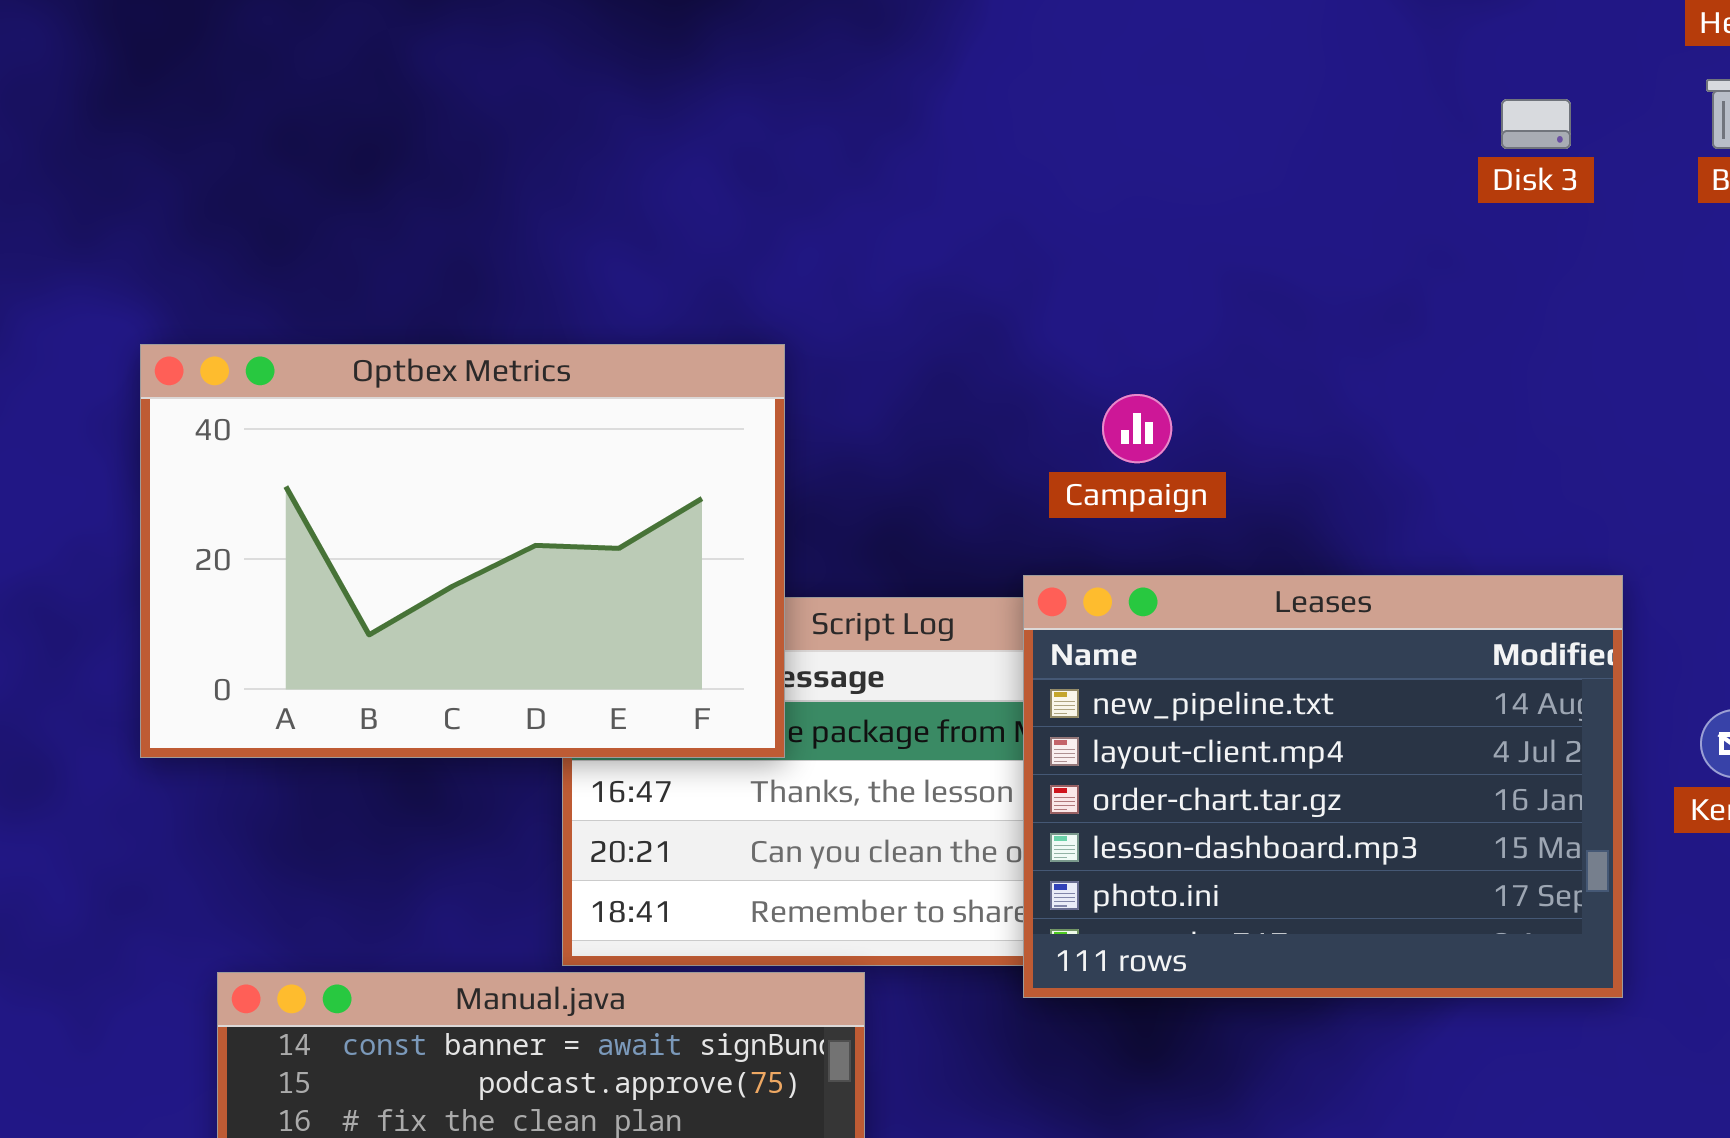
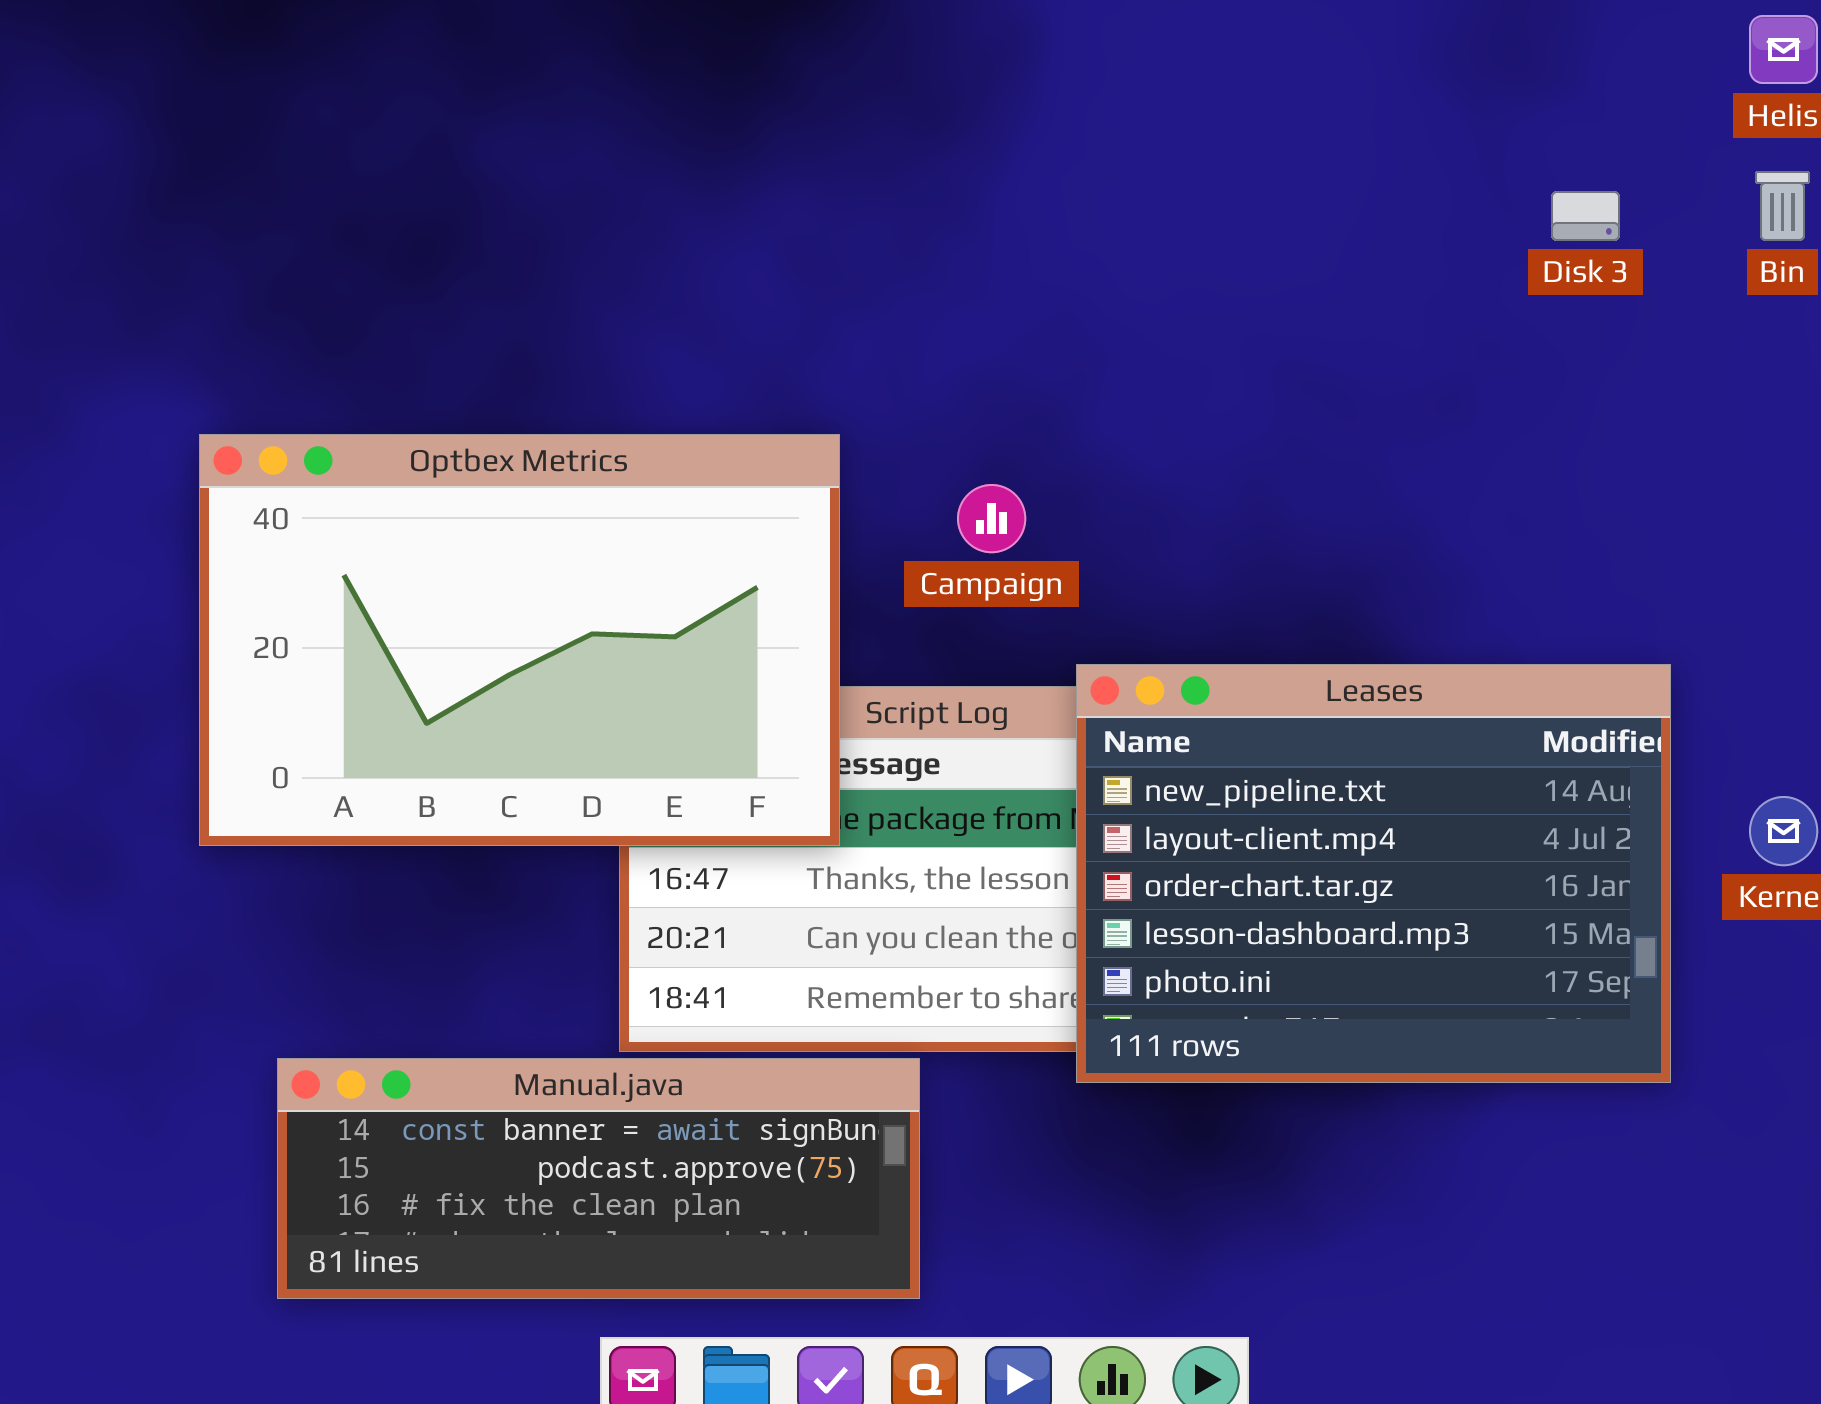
Campaign: [1102,394,1172,463] -> [957,484,1026,553], moved

